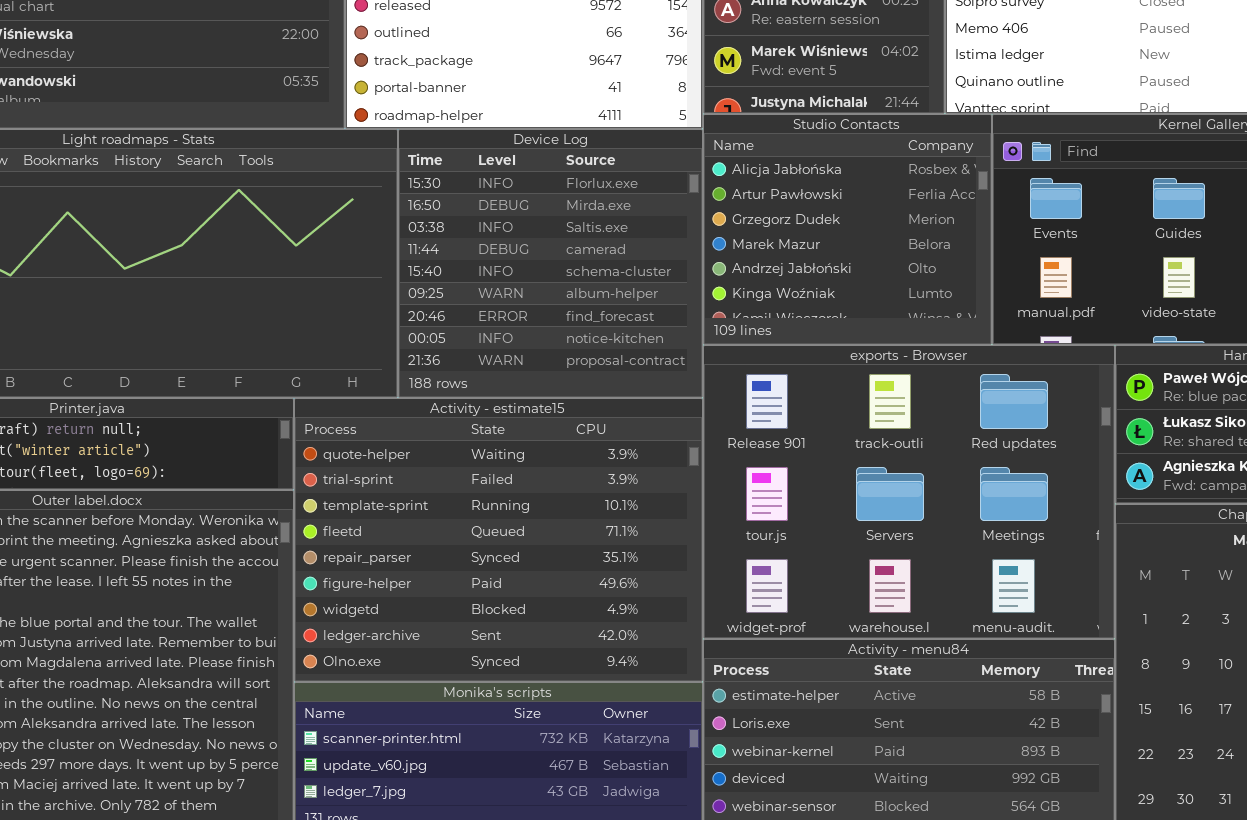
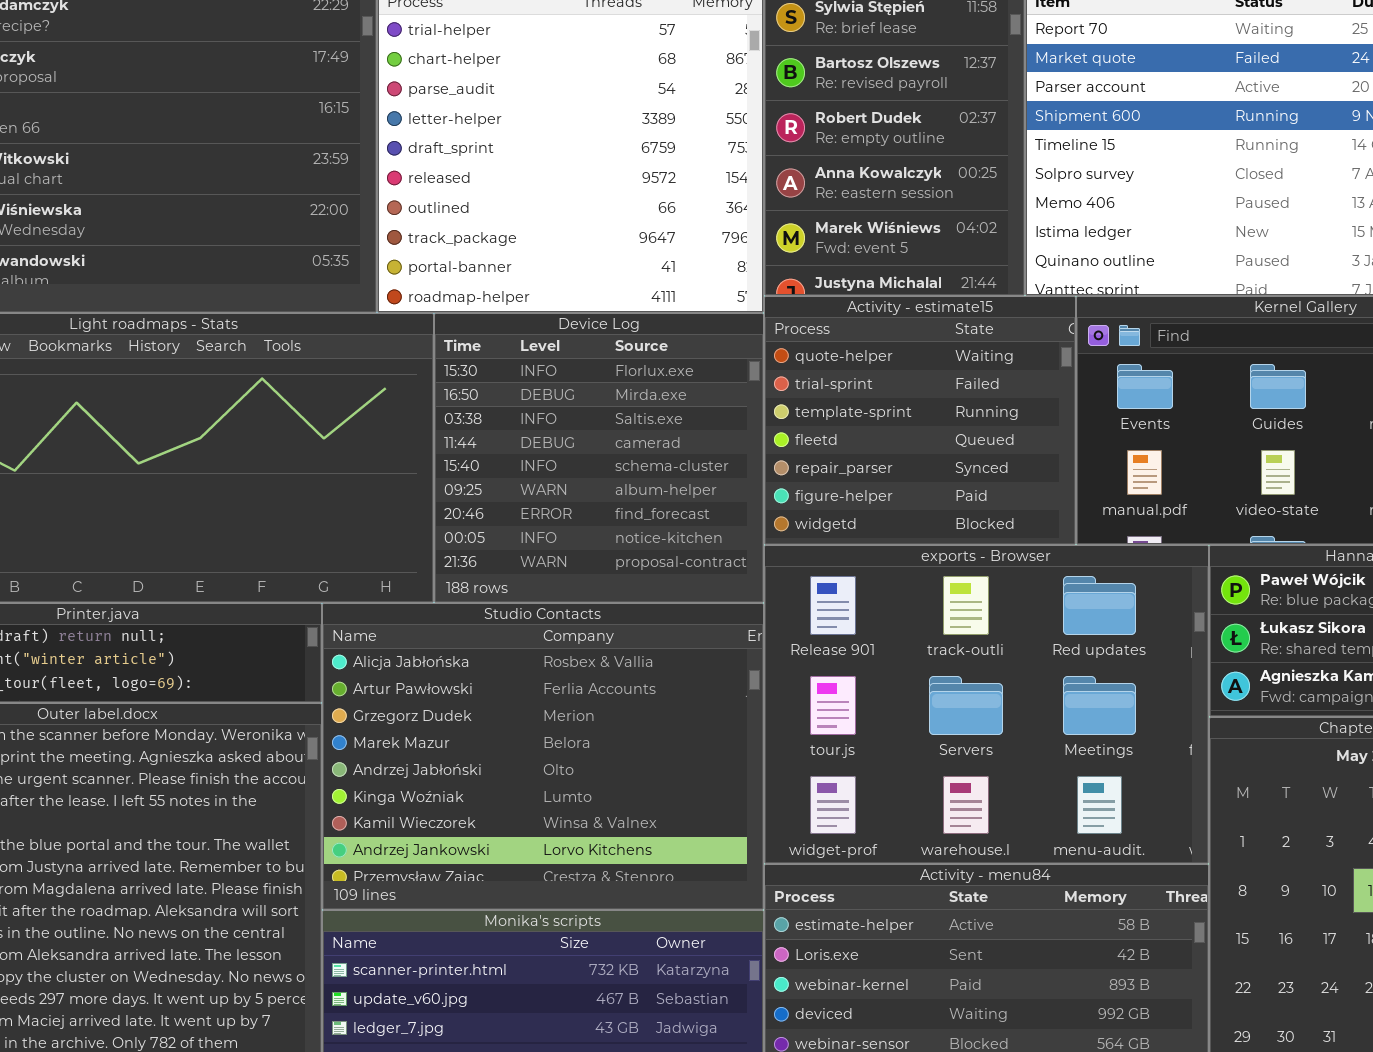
Studio Contacts: [703,114,992,345] -> [322,603,764,910], moved, resized
Activity - estimate15: [294,398,703,682] -> [764,296,1076,545], moved, resized

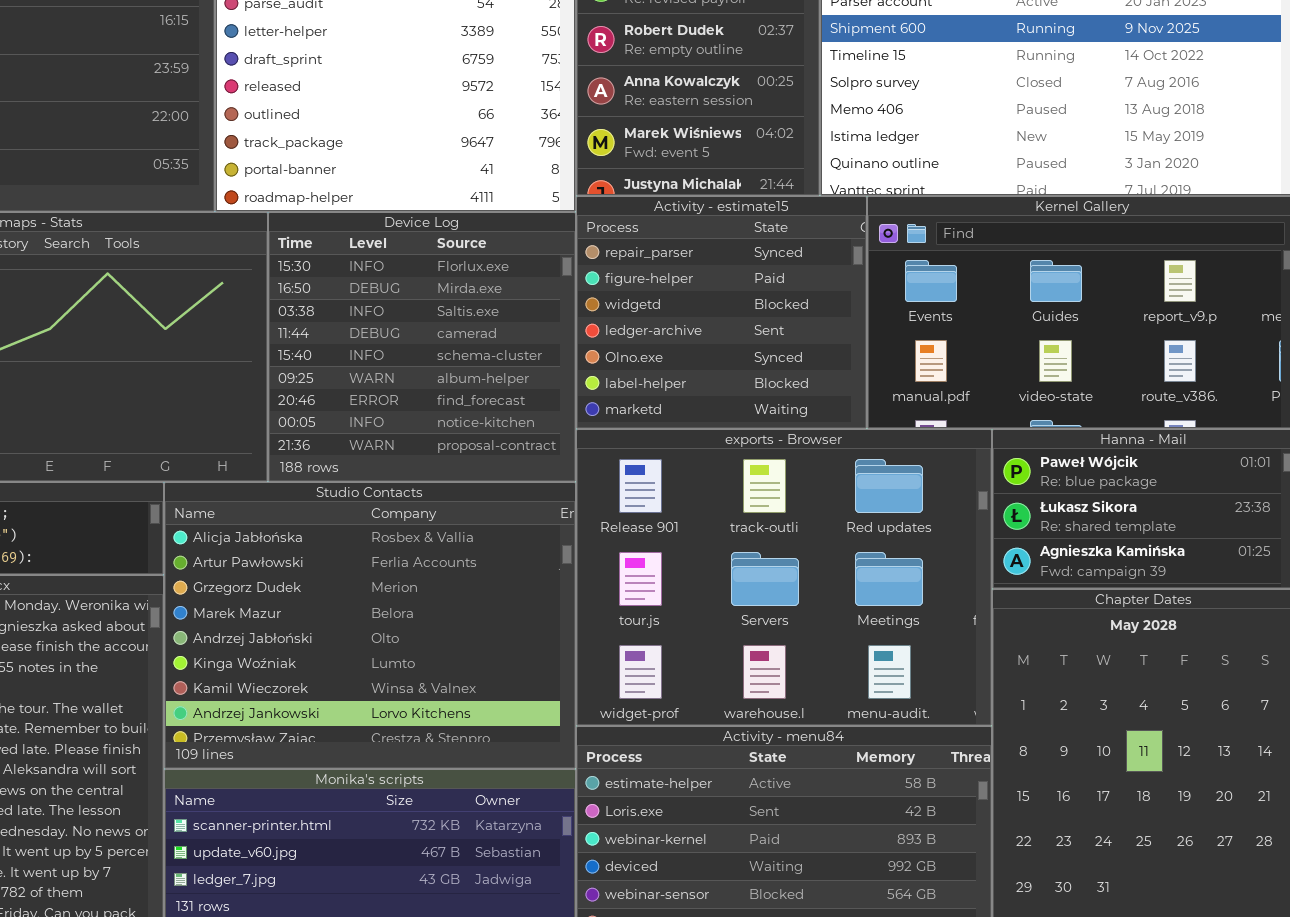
Activity - estimate15: [764,296,1076,545] -> [576,196,867,429], scrolled down 4 rows

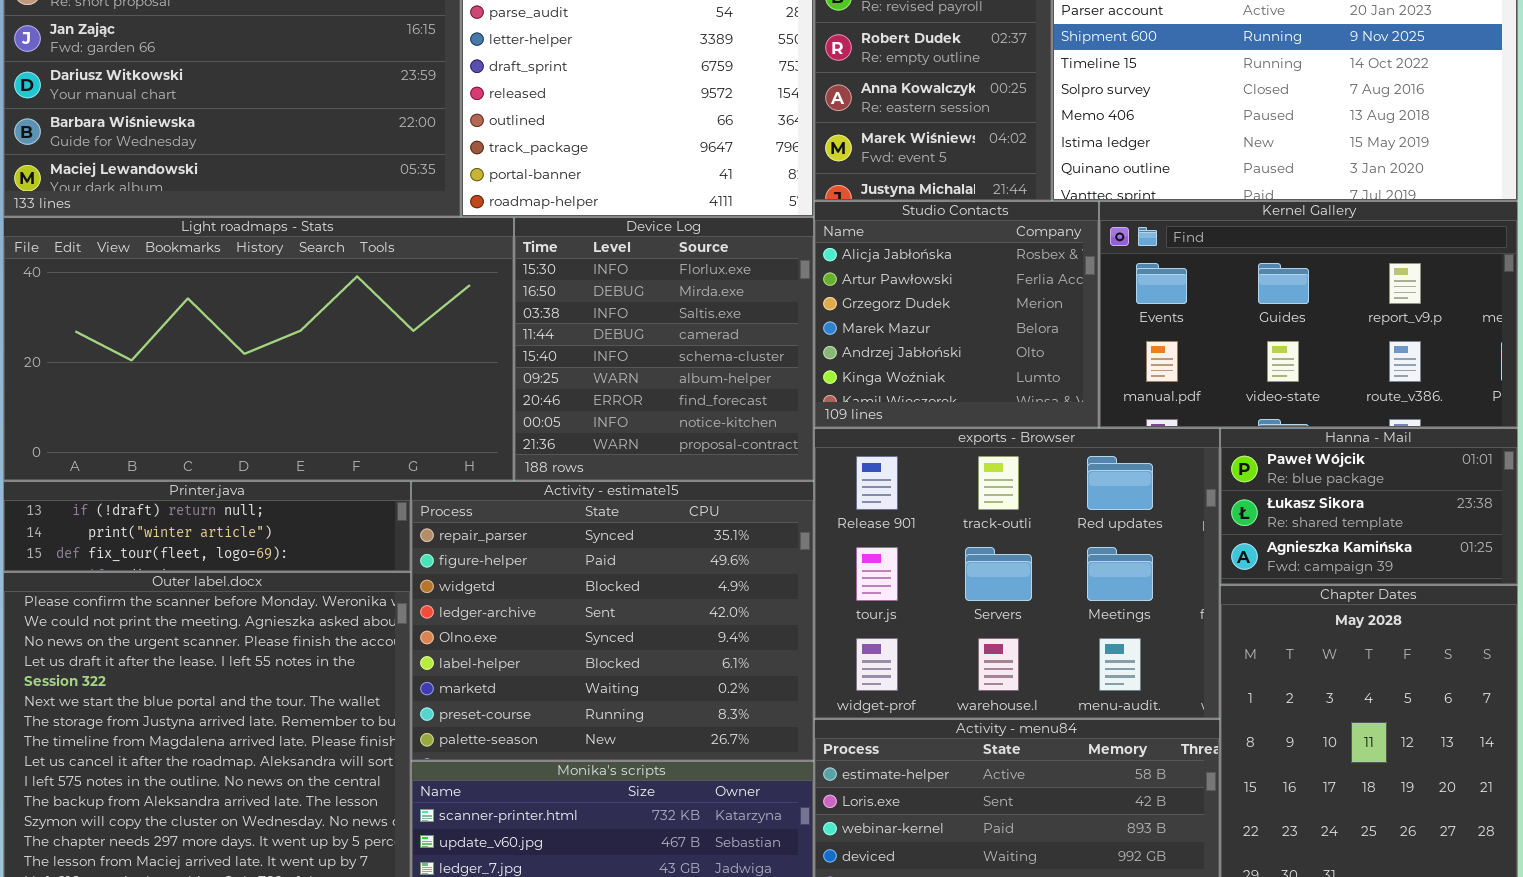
Activity - estimate15: [576,196,867,429] -> [411,481,814,761], moved, resized
Studio Contacts: [164,482,576,769] -> [814,201,1099,428], moved, resized

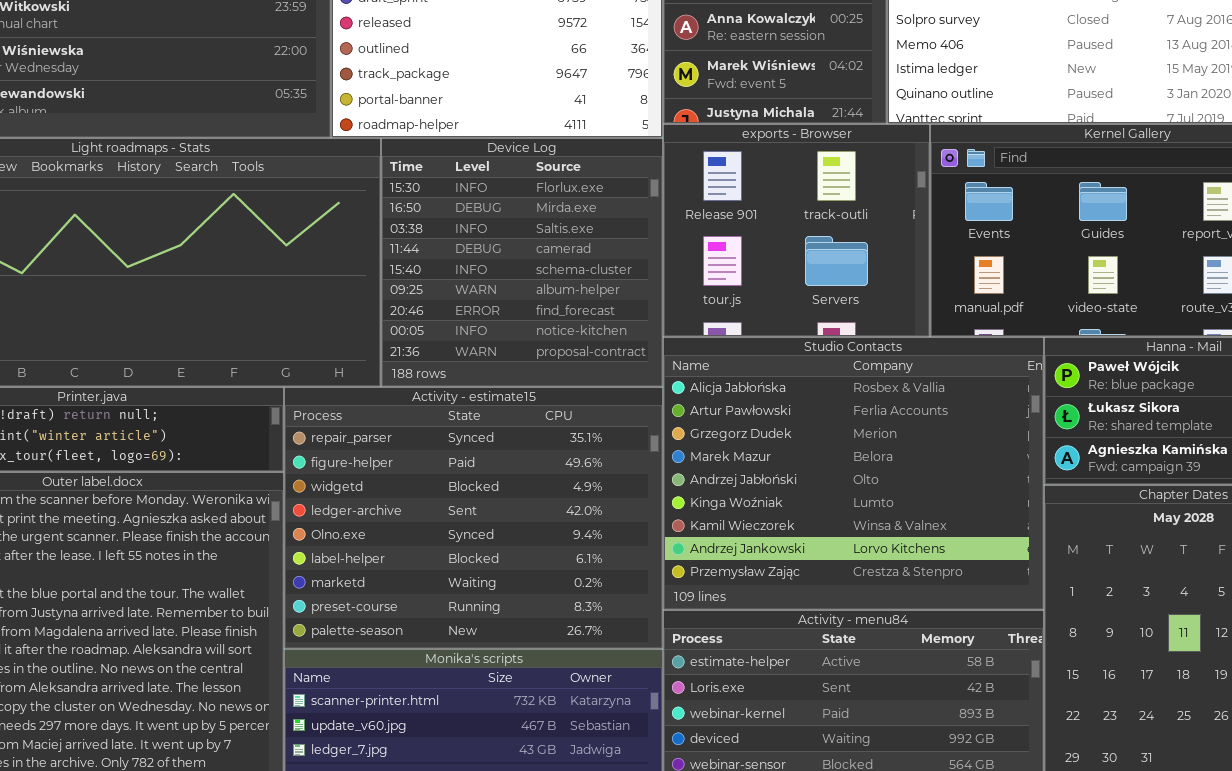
Studio Contacts: [814,201,1099,428] -> [663,337,1044,610], moved, resized
exports - Browser: [814,428,1220,719] -> [663,124,930,337], moved, resized

